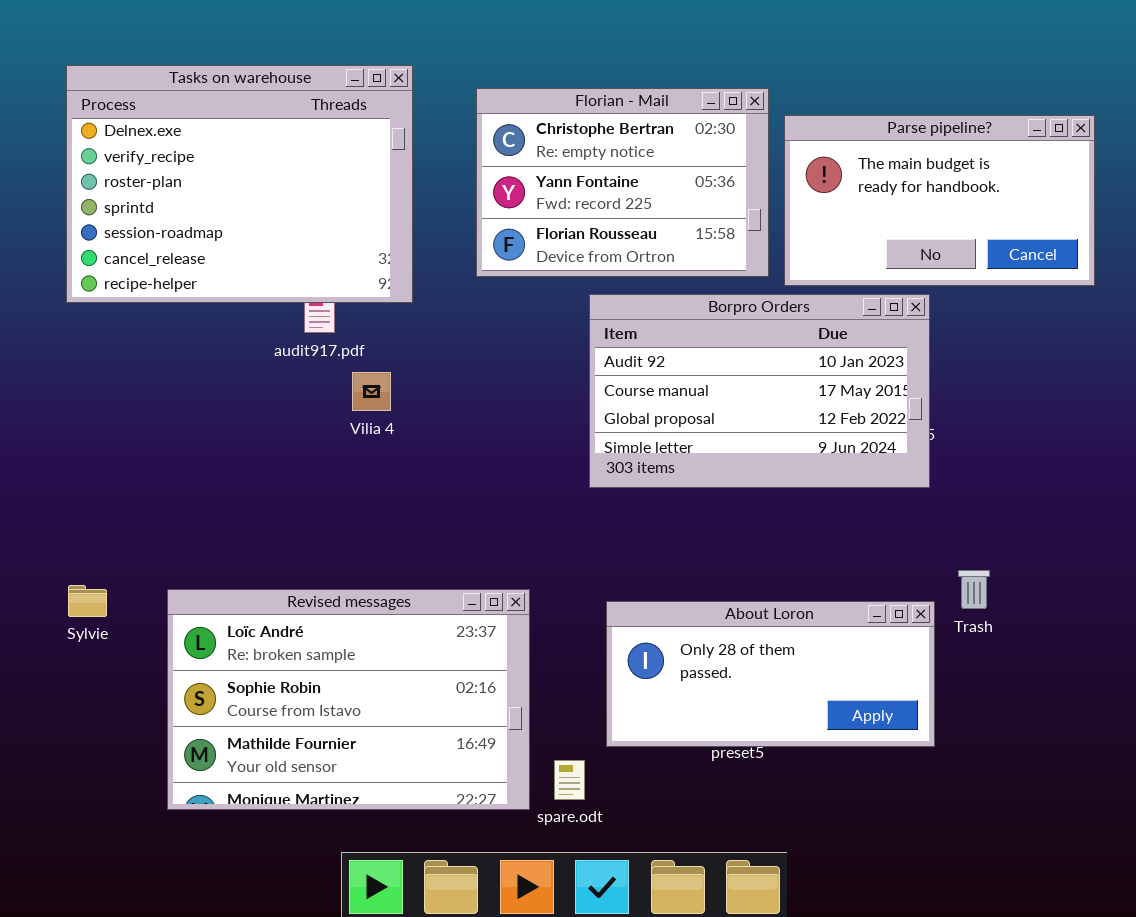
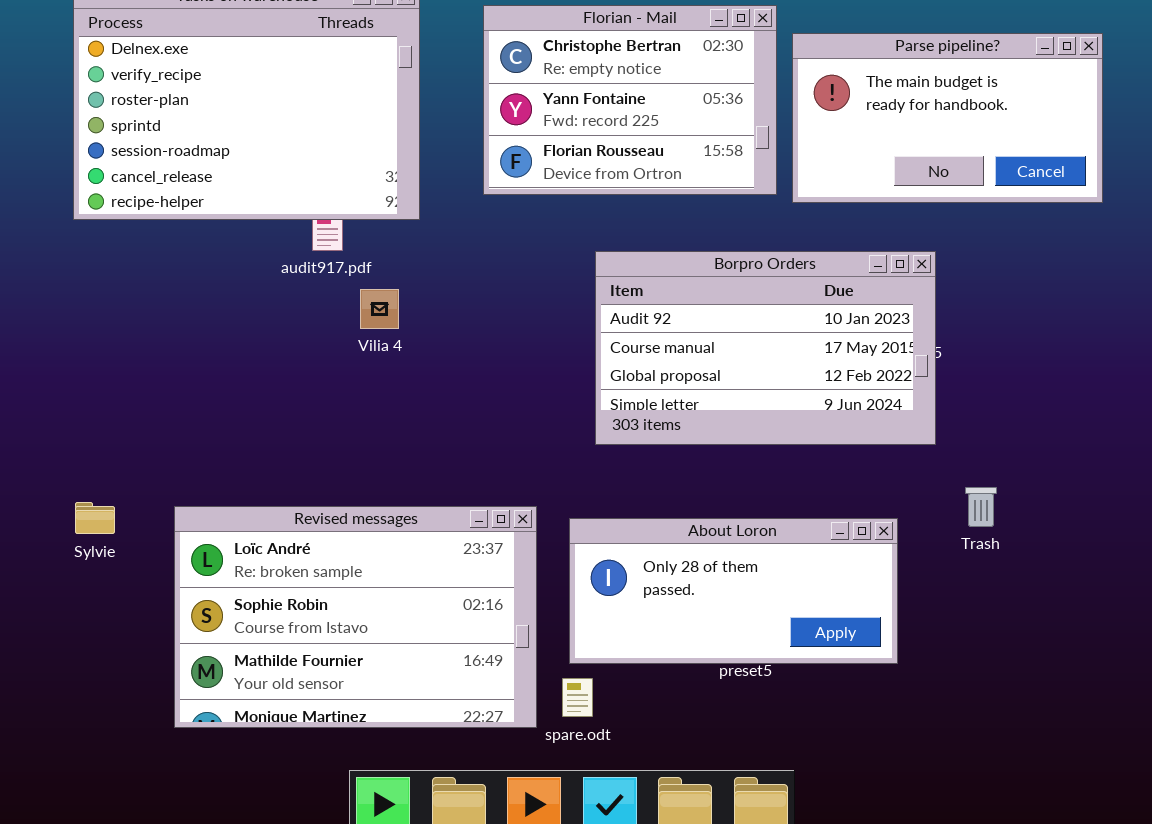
Borpro Orders: [589,294,930,488] -> [595,251,936,445], moved
About Loron: [606,601,935,747] -> [569,518,898,664], moved

